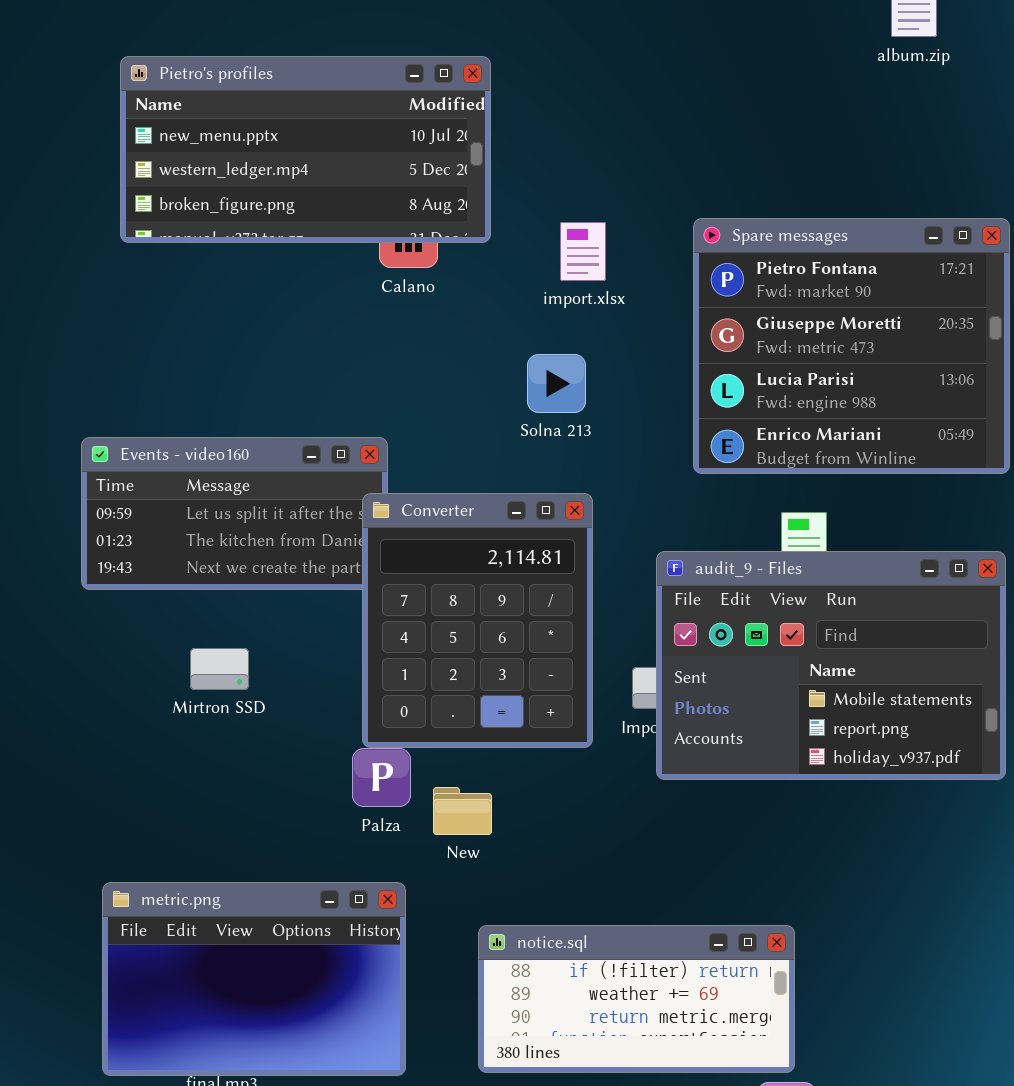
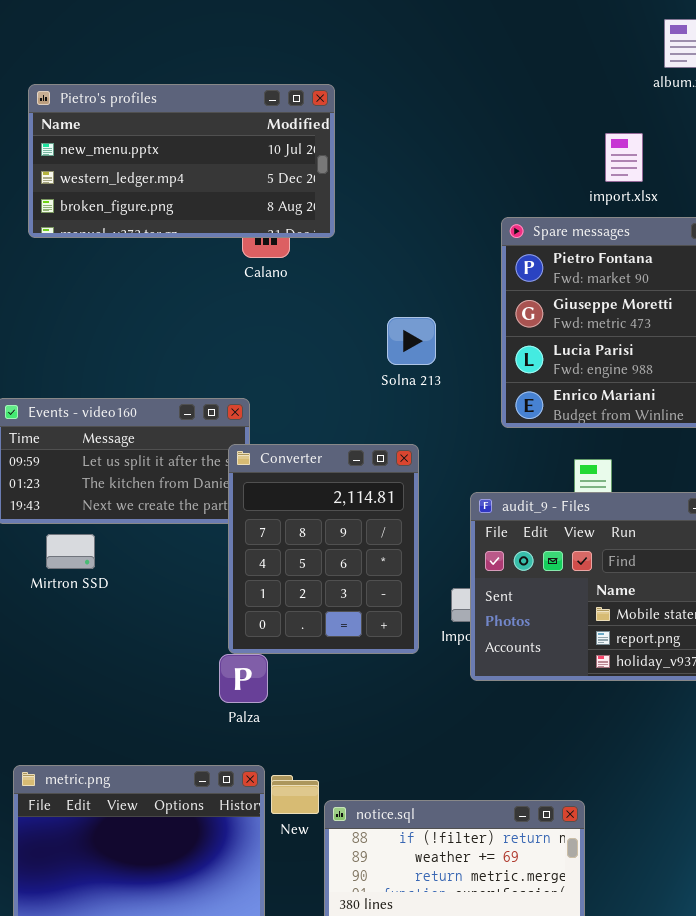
import.xlsx: [560,222,606,281] -> [605,133,643,182], moved
Solna 213: [527,354,586,413] -> [387,317,436,365], moved
Mirtron SSD: [190,648,249,690] -> [46,534,95,569], moved
New: [433,787,492,835] -> [271,775,319,814], moved

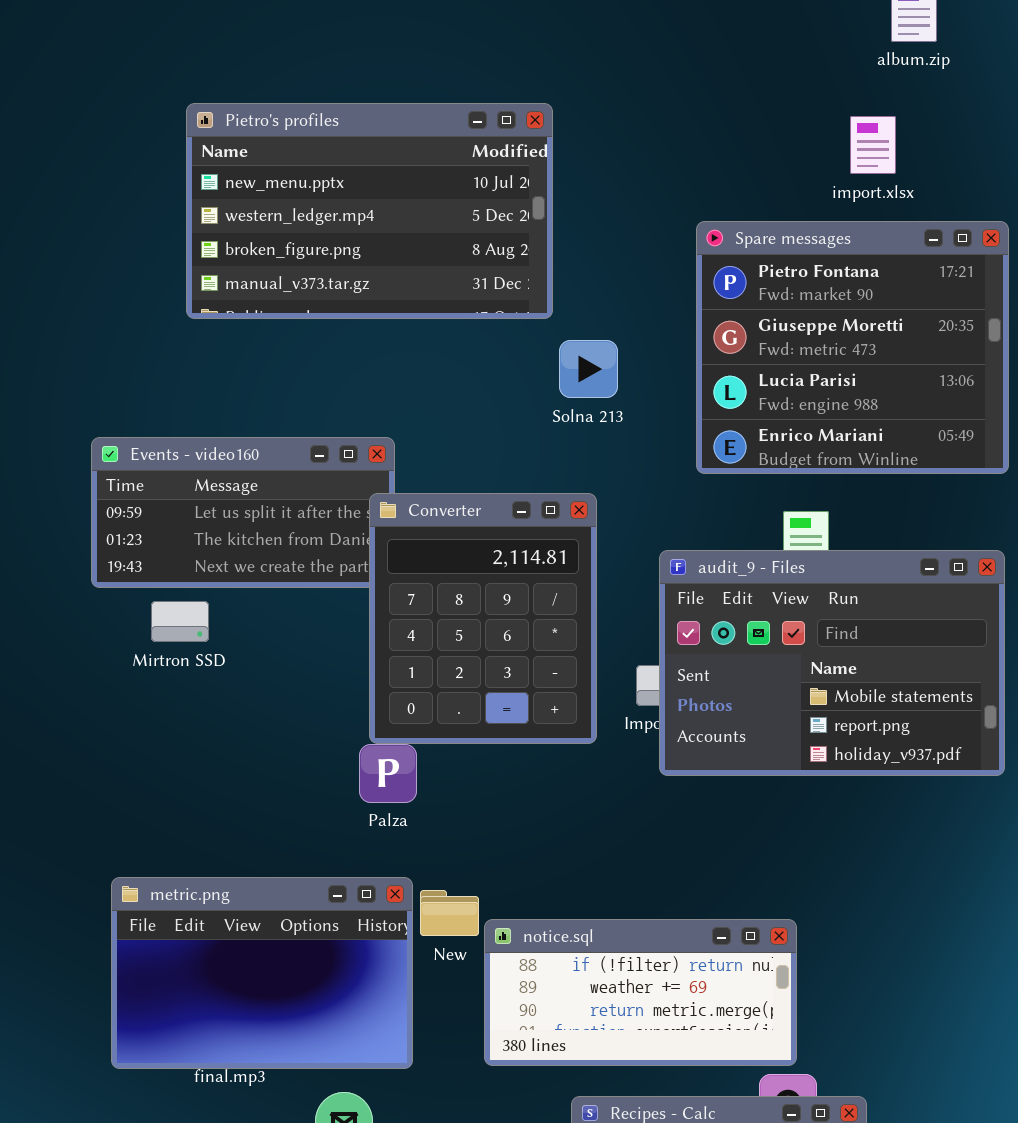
Pietro's profiles: [28,84,335,238] -> [186,103,553,319], moved, resized
import.xlsx: [605,133,643,182] -> [850,116,896,174], moved

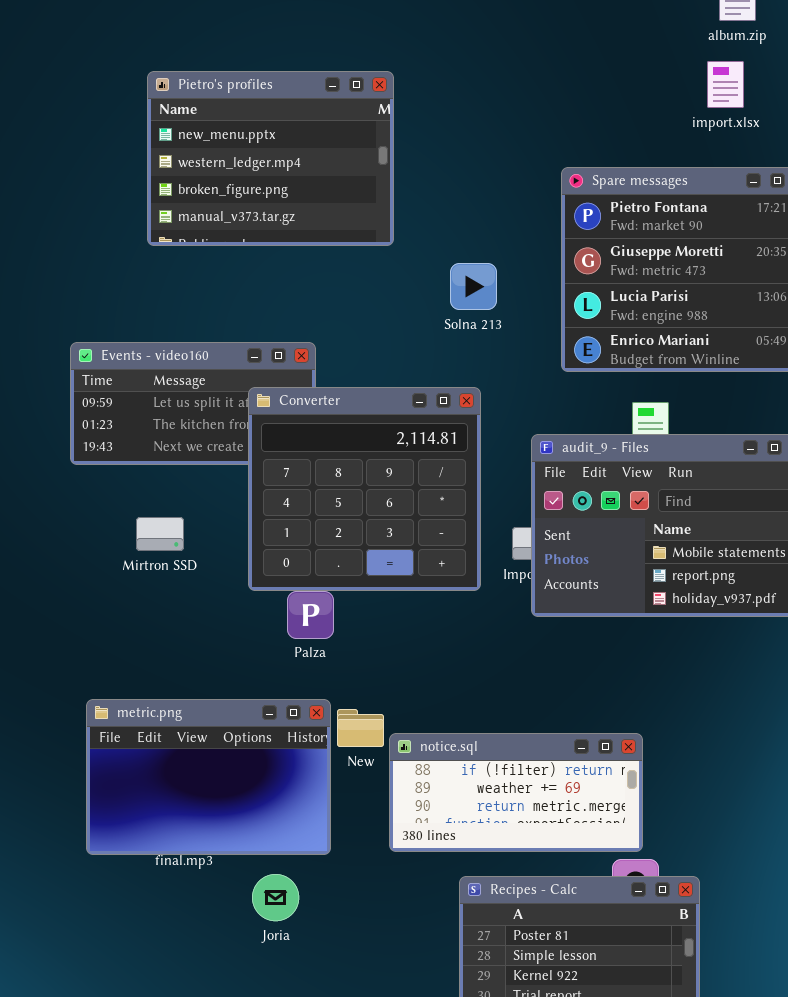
Pietro's profiles: [186,103,553,319] -> [147,71,394,246], resized
import.xlsx: [850,116,896,174] -> [707,61,744,108], moved
Converter: [369,493,597,744] -> [248,387,481,591], resized
Mirtron SSD: [151,601,209,642] -> [136,517,184,551], moved

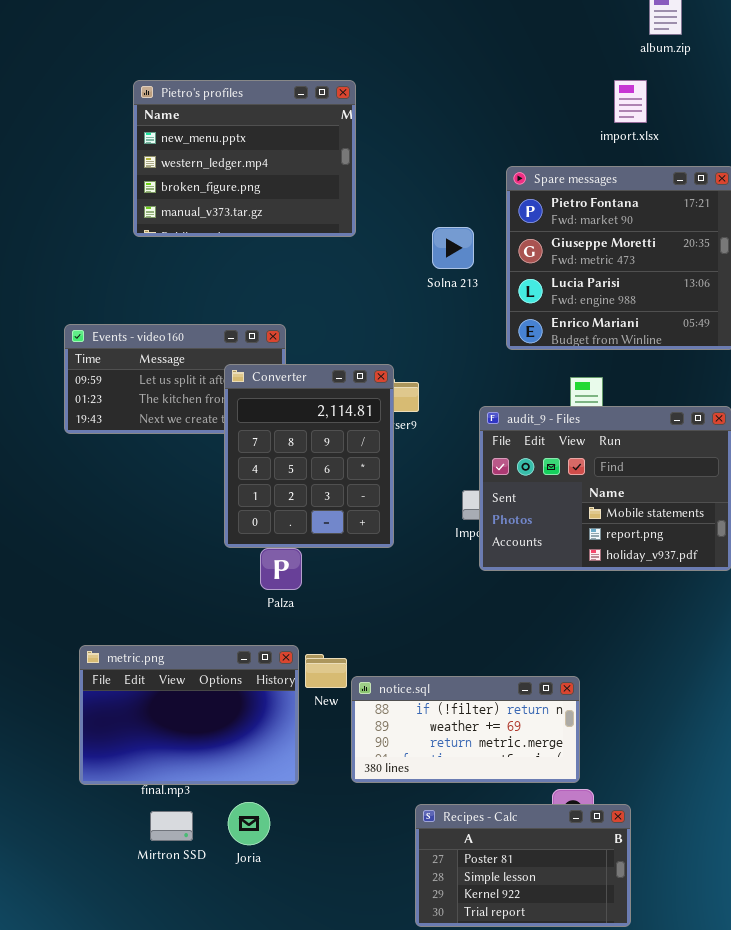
import.xlsx: [707,61,744,108] -> [614,80,647,123], moved
Solna 213: [450,263,497,310] -> [432,227,474,269], moved
Converter: [248,387,481,591] -> [224,364,394,548], resized
Mirtron SSD: [136,517,184,551] -> [150,811,193,841], moved

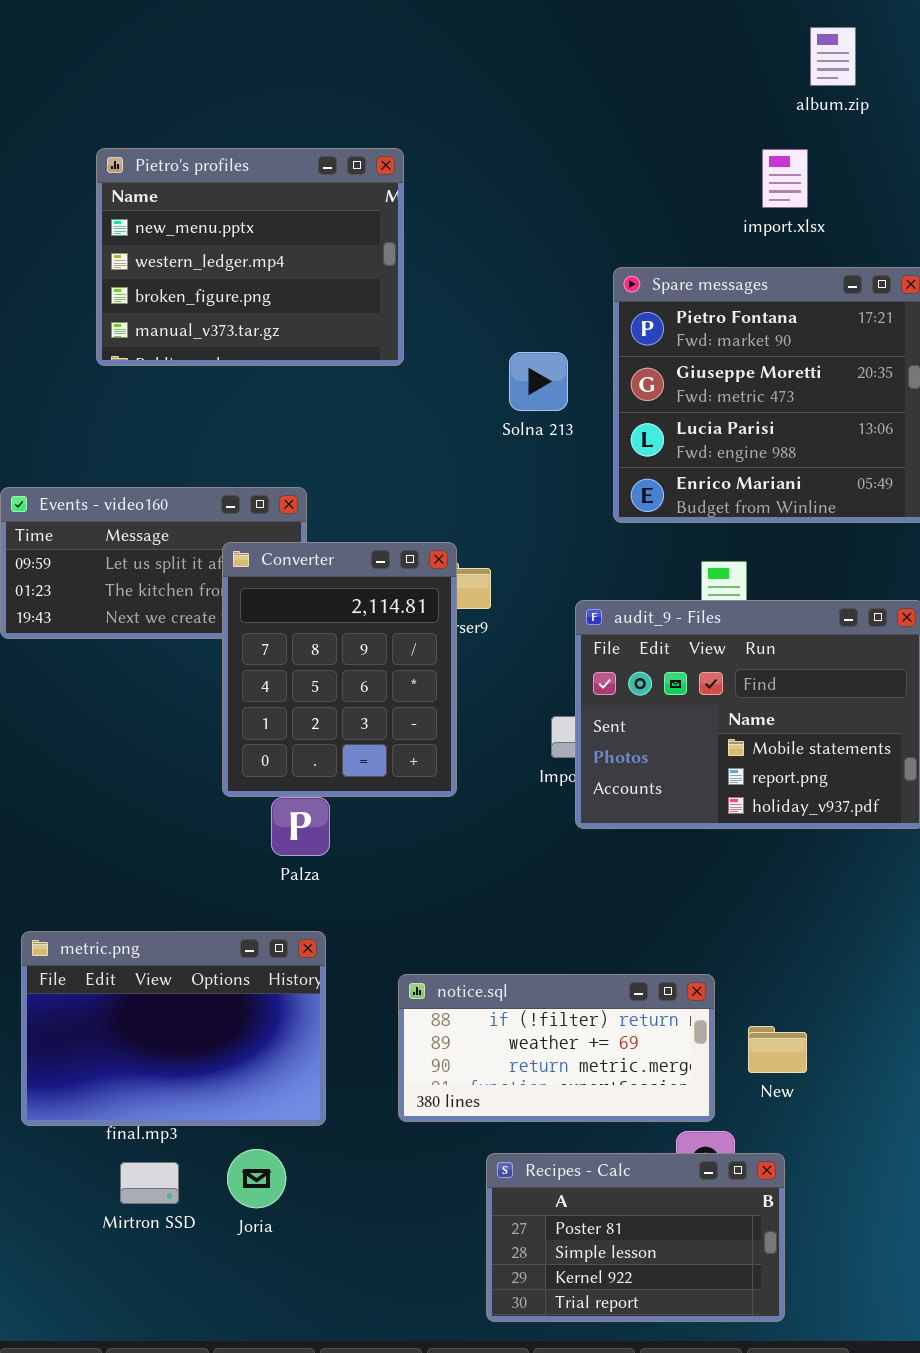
New: [305,654,347,688] -> [748,1026,807,1073], moved

